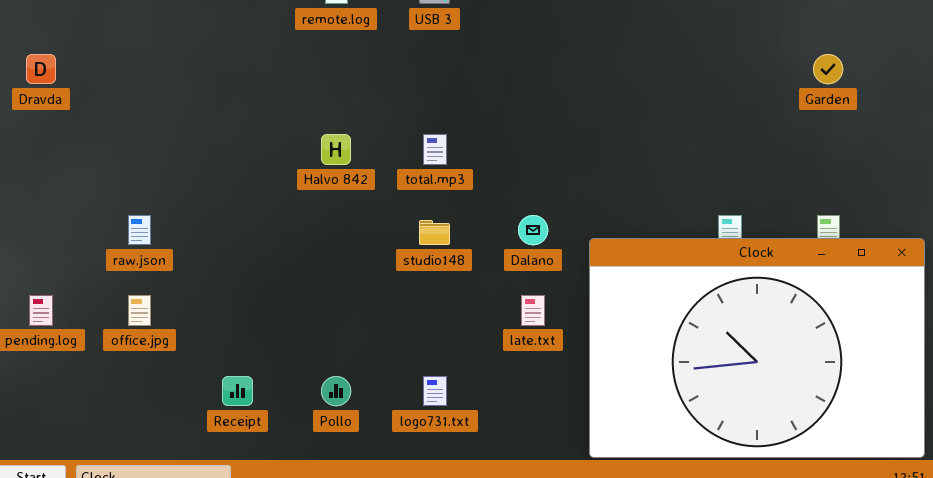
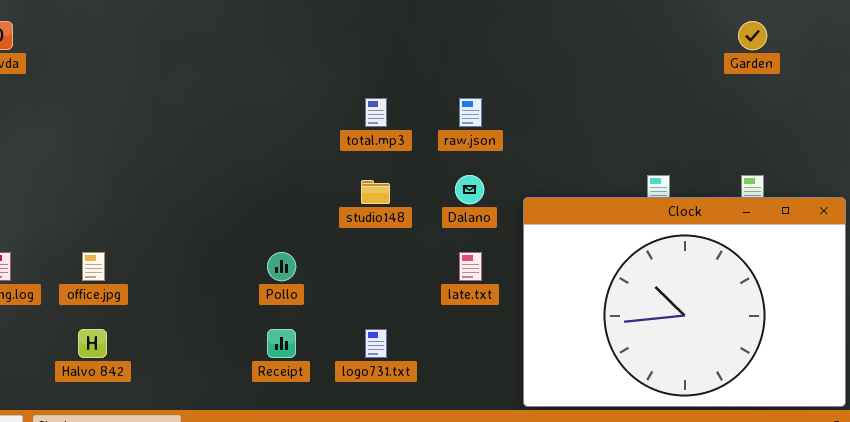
Halvo 842: [321,134,351,165] -> [78,329,107,358], moved
raw.json: [128,215,151,245] -> [459,98,482,127], moved
Receipt: [222,376,253,406] -> [267,329,296,358], moved
Pollo: [321,376,351,406] -> [267,252,296,281], moved

